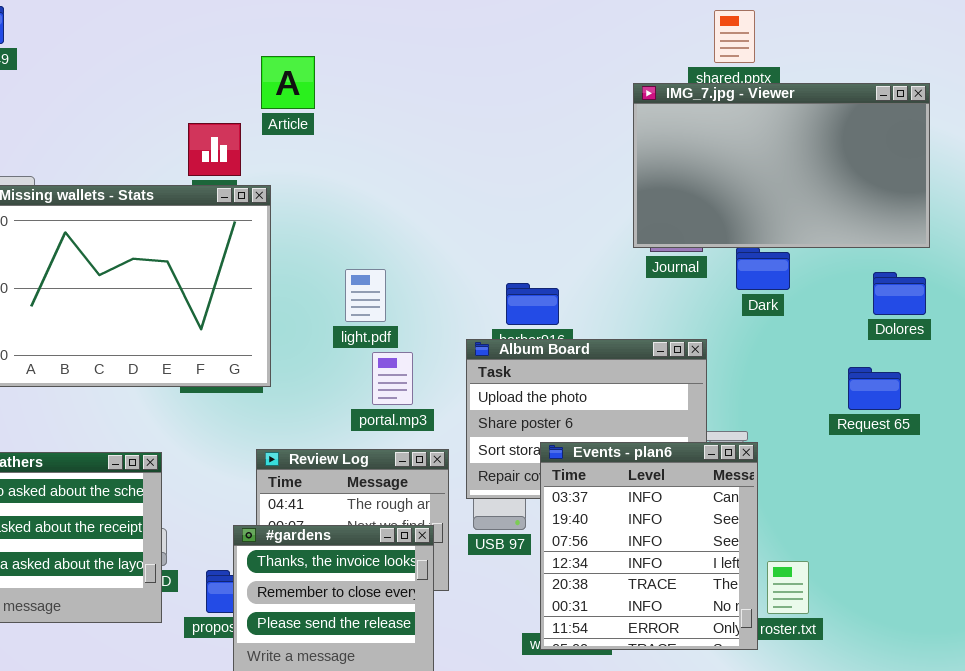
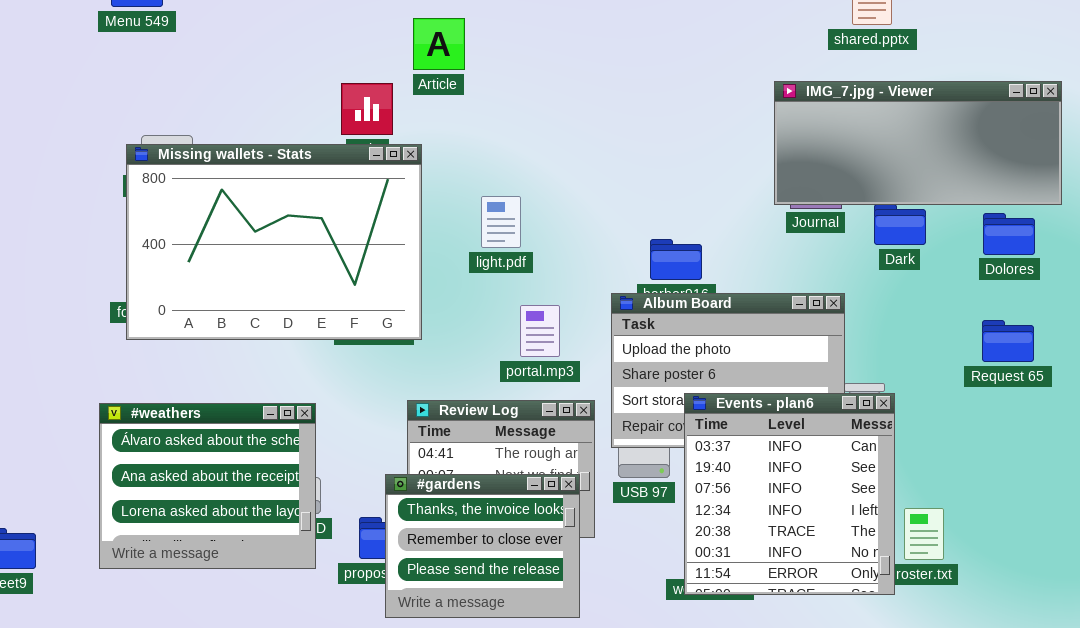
IMG_7.jpg - Viewer: [633,83,930,248] -> [774,81,1062,205], resized
light.pdf: [345,269,386,322] -> [481,196,521,248], moved
Dolores: [873,272,926,315] -> [983,213,1035,255], moved

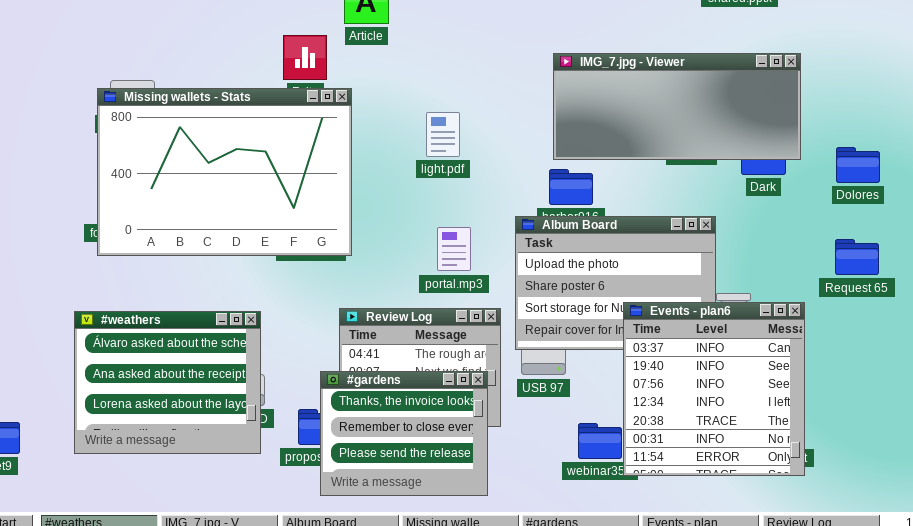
IMG_7.jpg - Viewer: [774,81,1062,205] -> [553,53,801,160], moved
light.pdf: [481,196,521,248] -> [426,112,460,157], moved
Events - plan6: [684,393,895,595] -> [623,302,805,476], moved

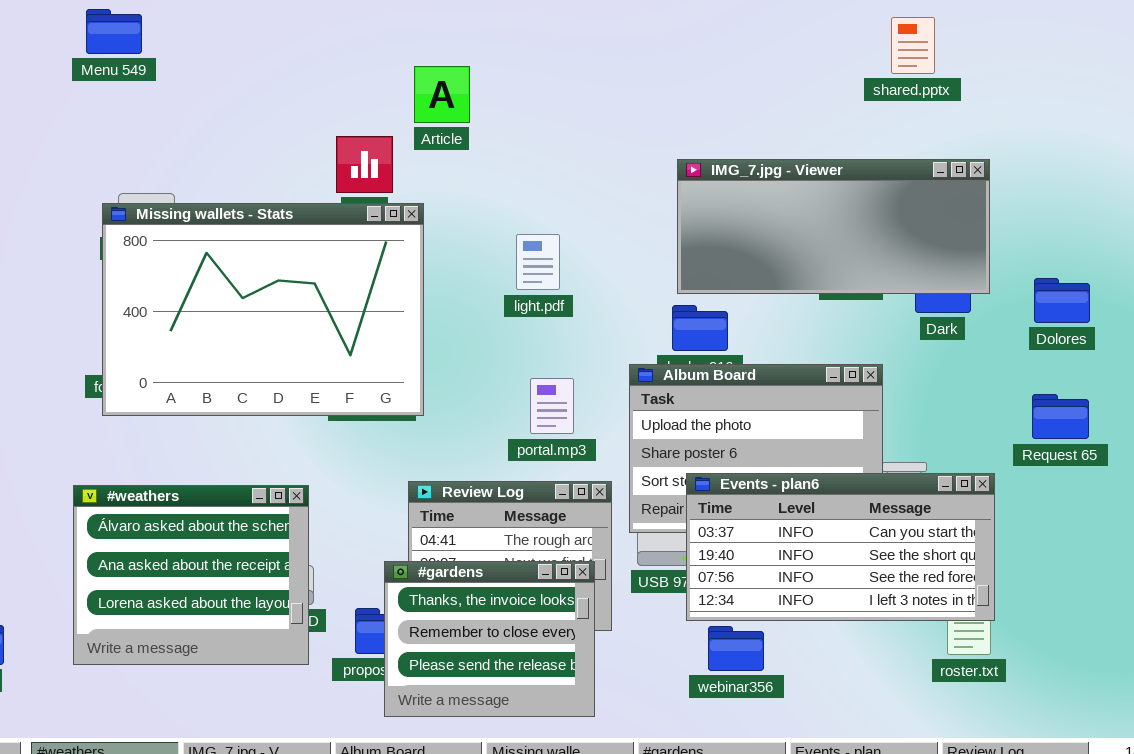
Events - plan6: [623,302,805,476] -> [686,473,995,621], resized

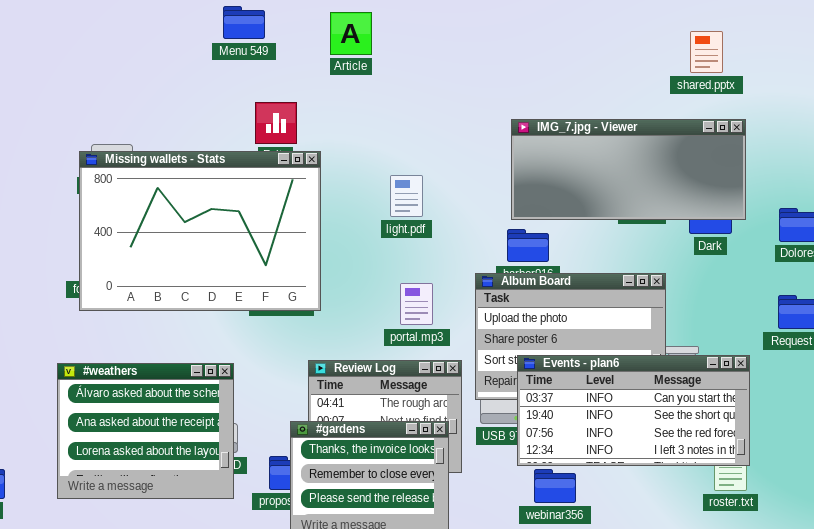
Menu 549: [86,9,142,54] -> [223,6,265,39], moved
shared.pptx: [891,17,935,74] -> [690,31,723,73], moved
Article: [414,66,470,123] -> [330,12,372,55], moved

